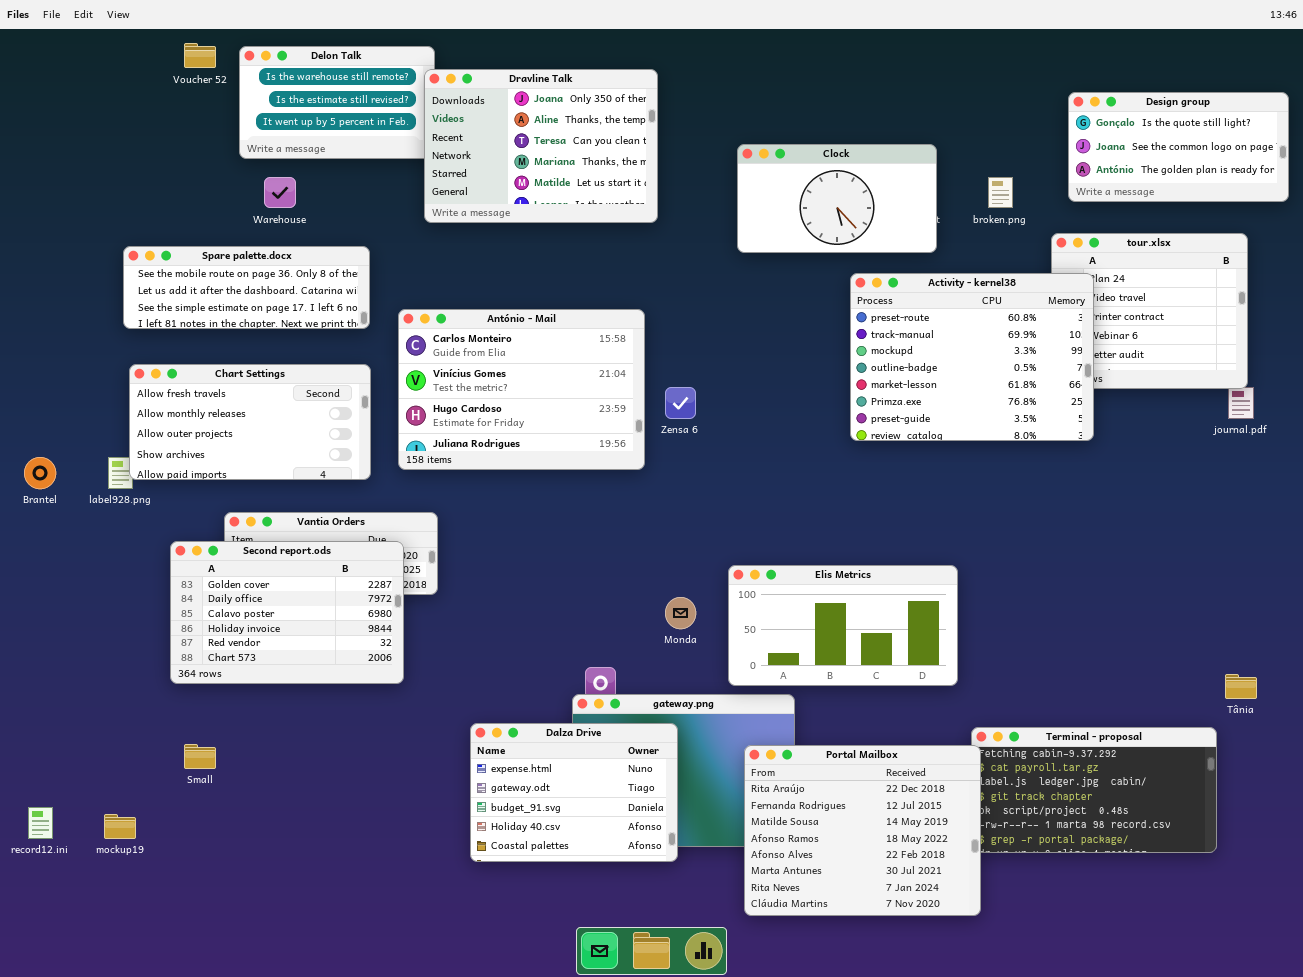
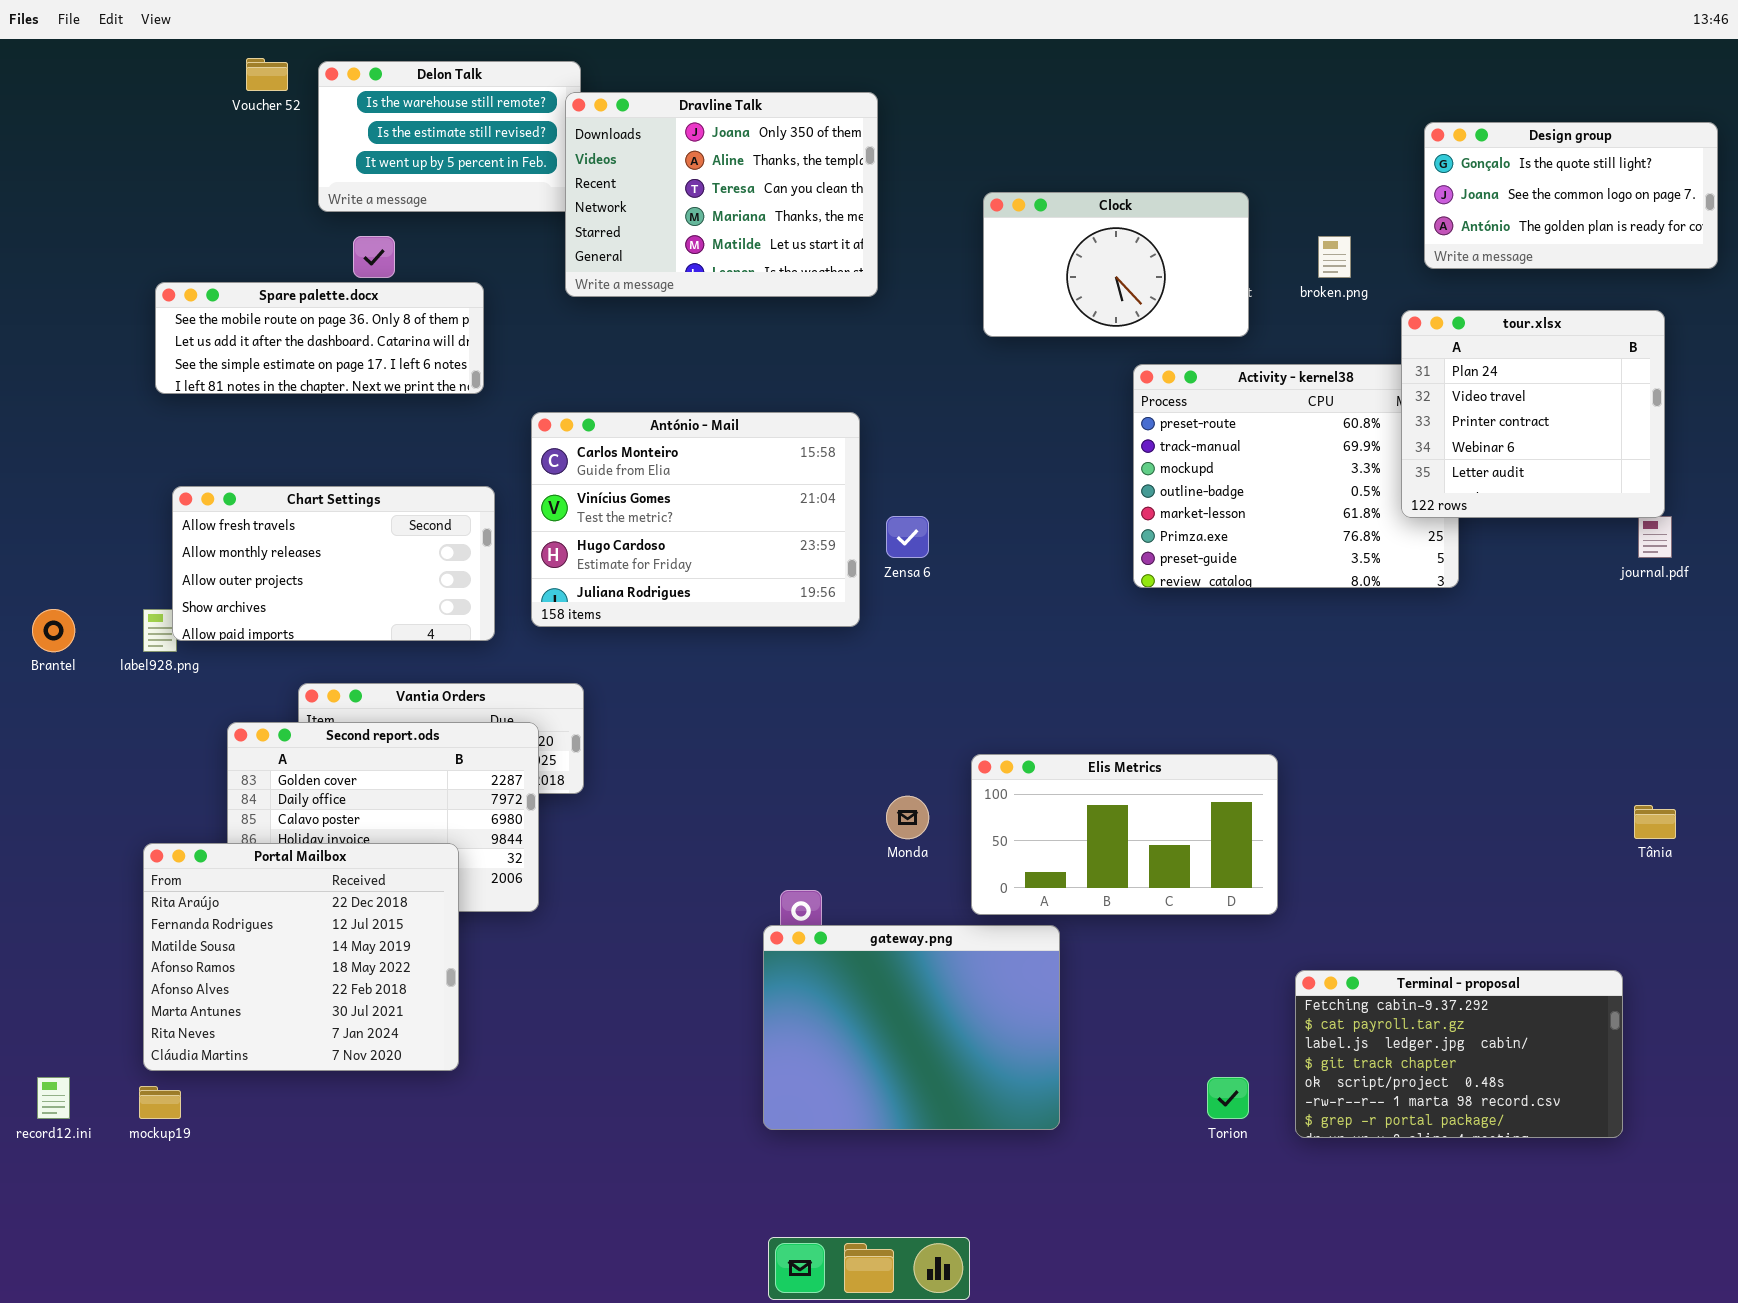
tour.xlsx: [1051,233,1248,389] -> [1401,310,1665,518], raised
Spare palette.docx: [123,246,370,329] -> [155,282,484,394], moved
Tânia: [1225,674,1257,699] -> [1634,805,1676,839], moved
Dalza Drive: [470,723,678,862] -> none, closed
Portal Mailbox: [744,745,981,916] -> [143,843,459,1071], moved

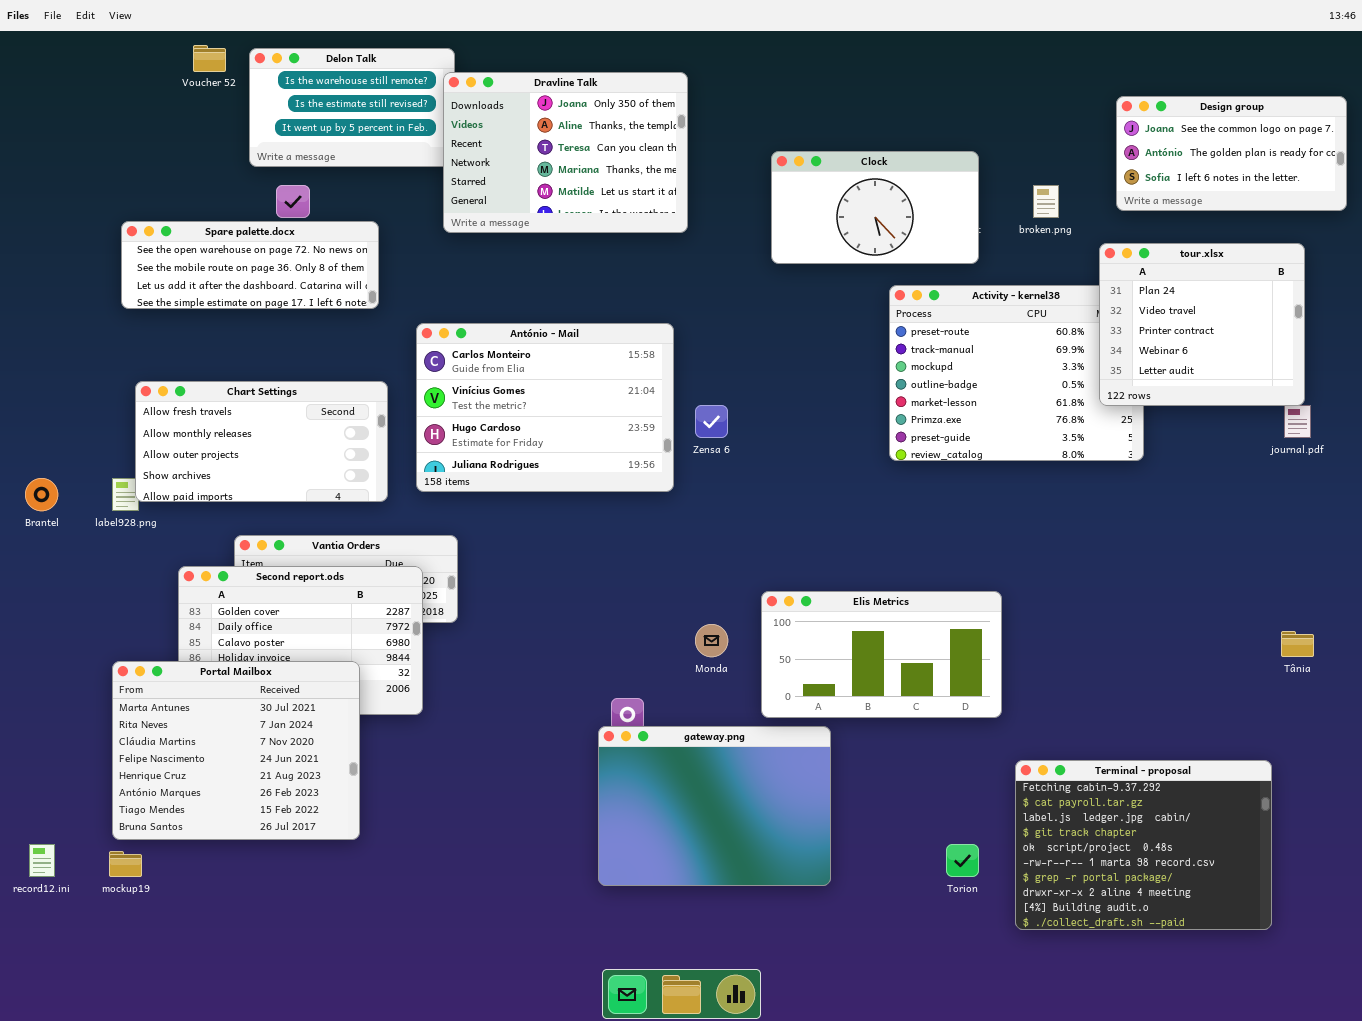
Design group: [1424,122,1718,269] -> [1116,96,1347,211], scrolled down 1 row
Spare palette.docx: [155,282,484,394] -> [121,221,379,309], scrolled up 1 row
Portal Mailbox: [143,843,459,1071] -> [112,661,360,840], scrolled down 5 rows
Terminal - proposal: [1295,970,1623,1138] -> [1015,760,1272,930], resized

